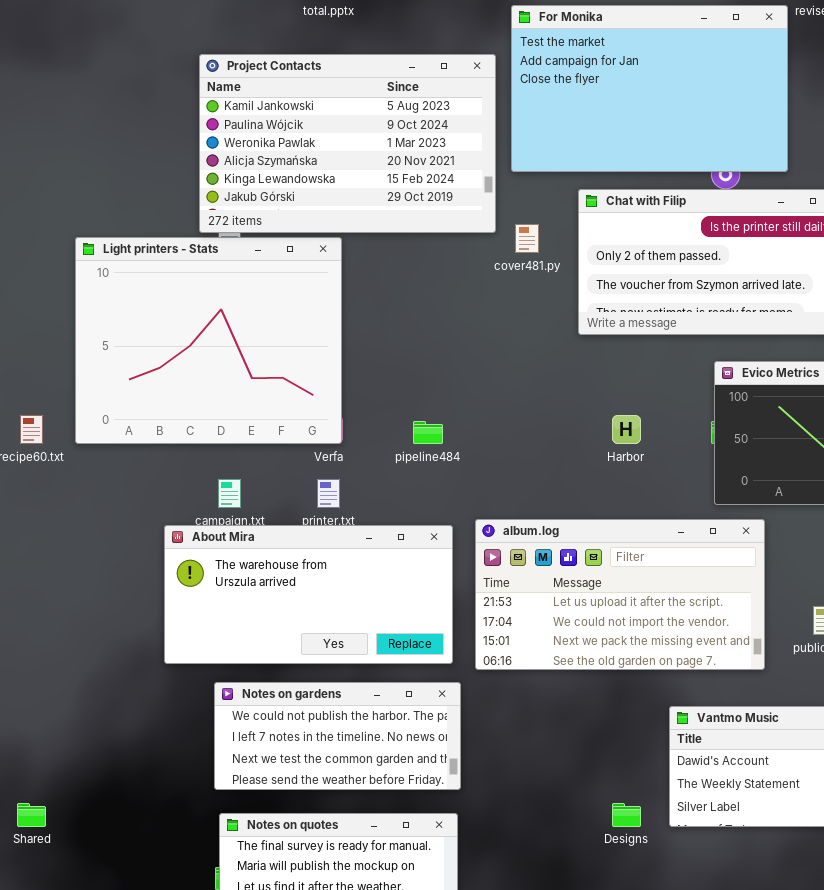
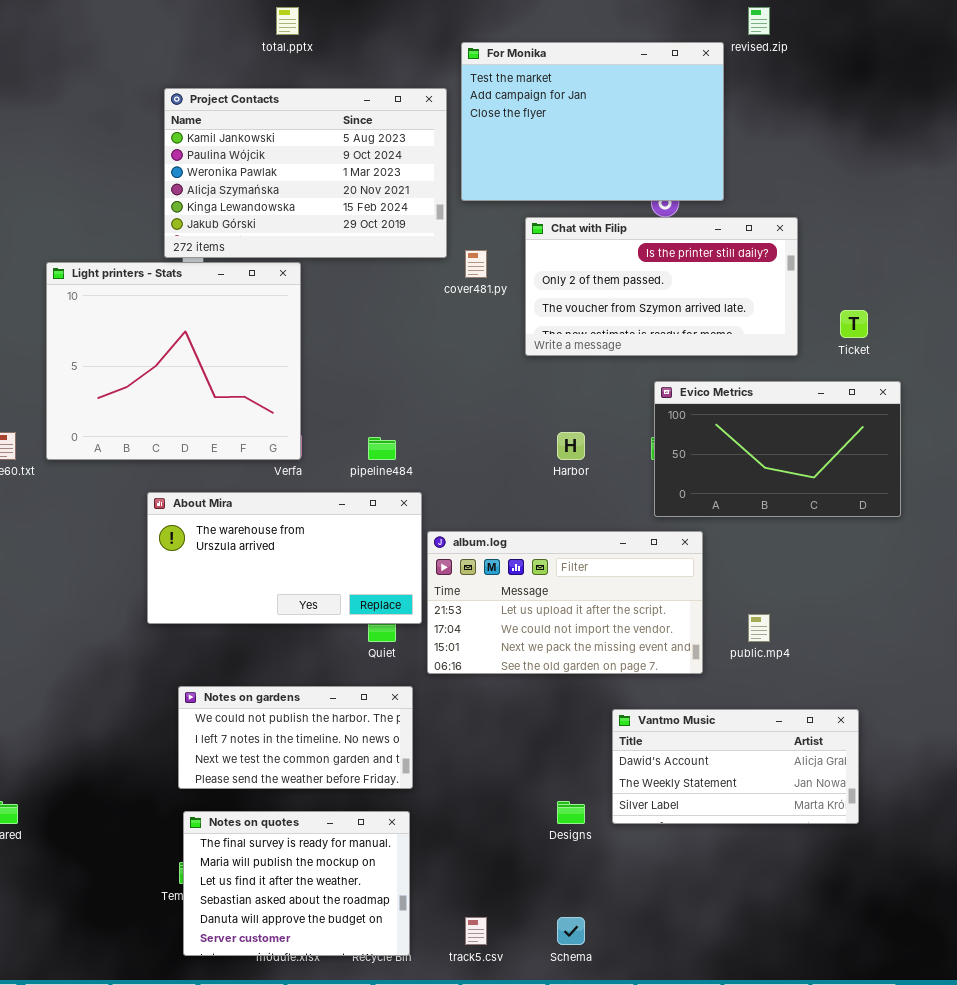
About Mira: [164,525,453,664] -> [147,492,422,624], moved

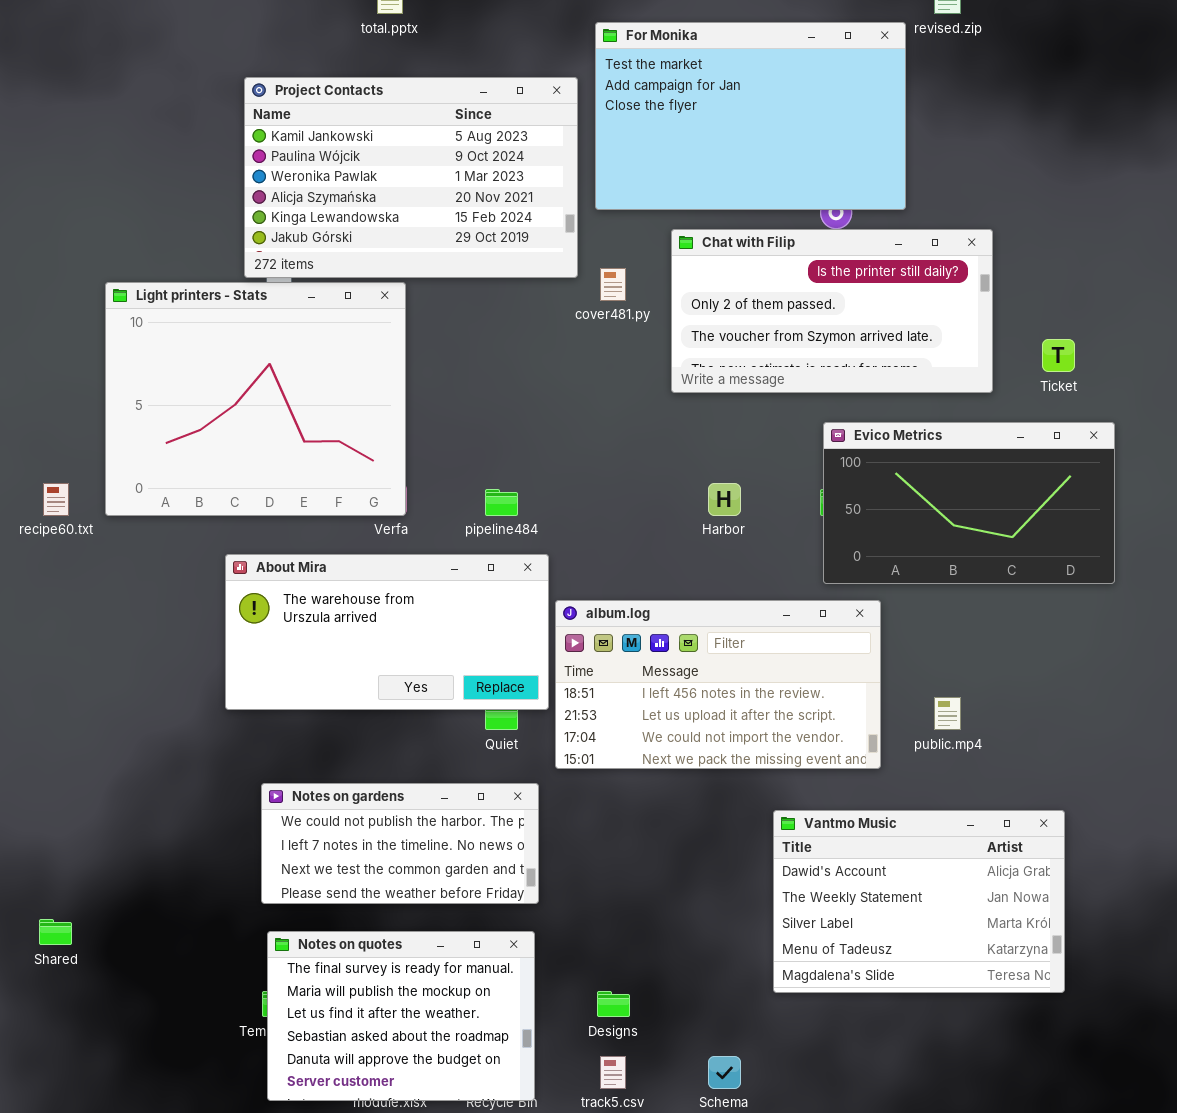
album.log: [427,531,703,674] -> [555,600,881,769], scrolled up 1 row
Vantmo Music: [612,709,859,824] -> [773,810,1065,993], resized
Designs: [557,801,585,824] -> [597,991,630,1017], moved

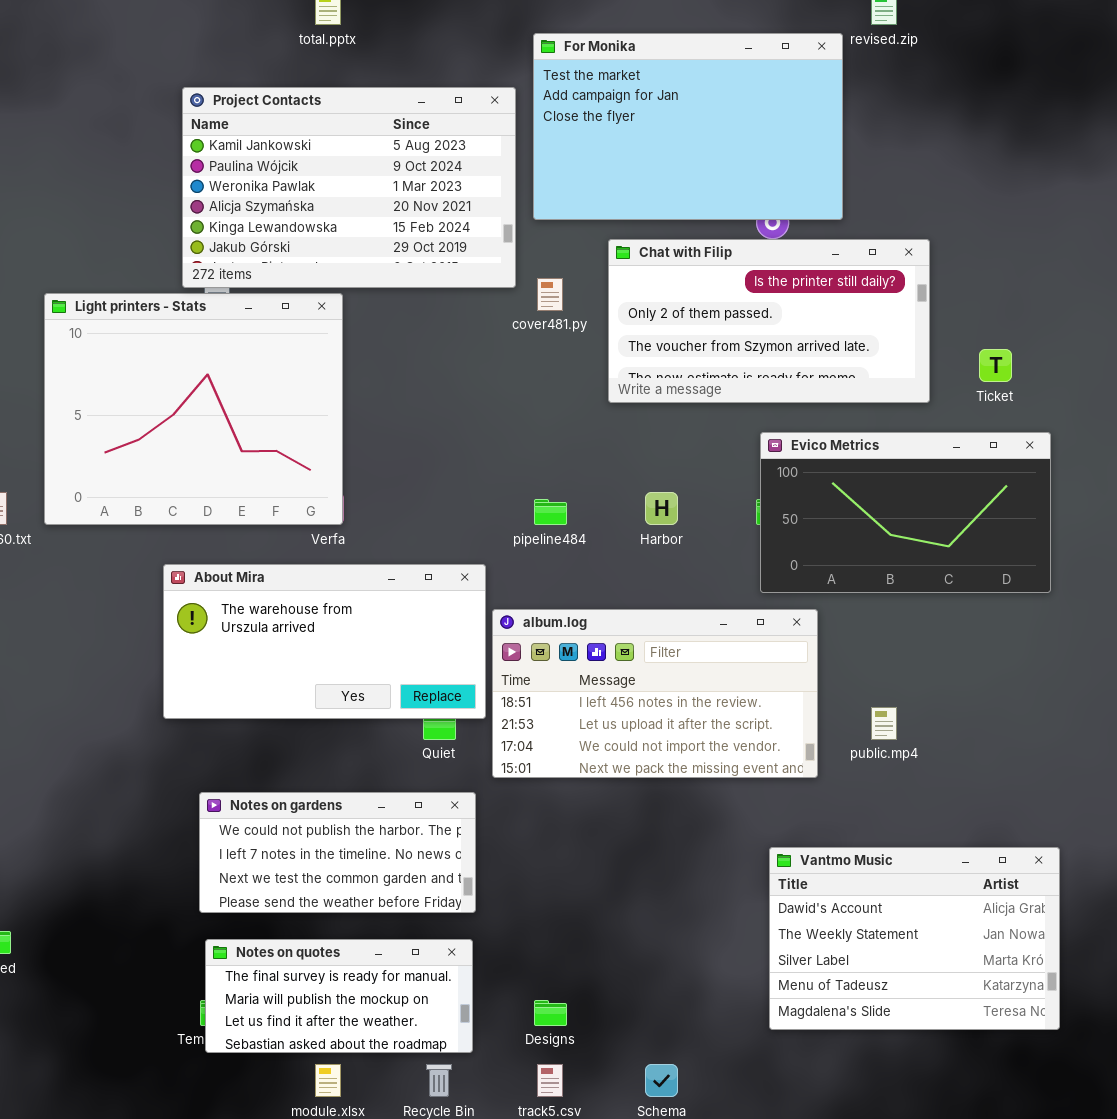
pipeline484: [485,489,518,516] -> [534,499,567,525], moved
Vantmo Music: [773,810,1065,993] -> [769,847,1060,1030], moved
Notes on quotes: [267,931,535,1101] -> [205,939,473,1053], resized

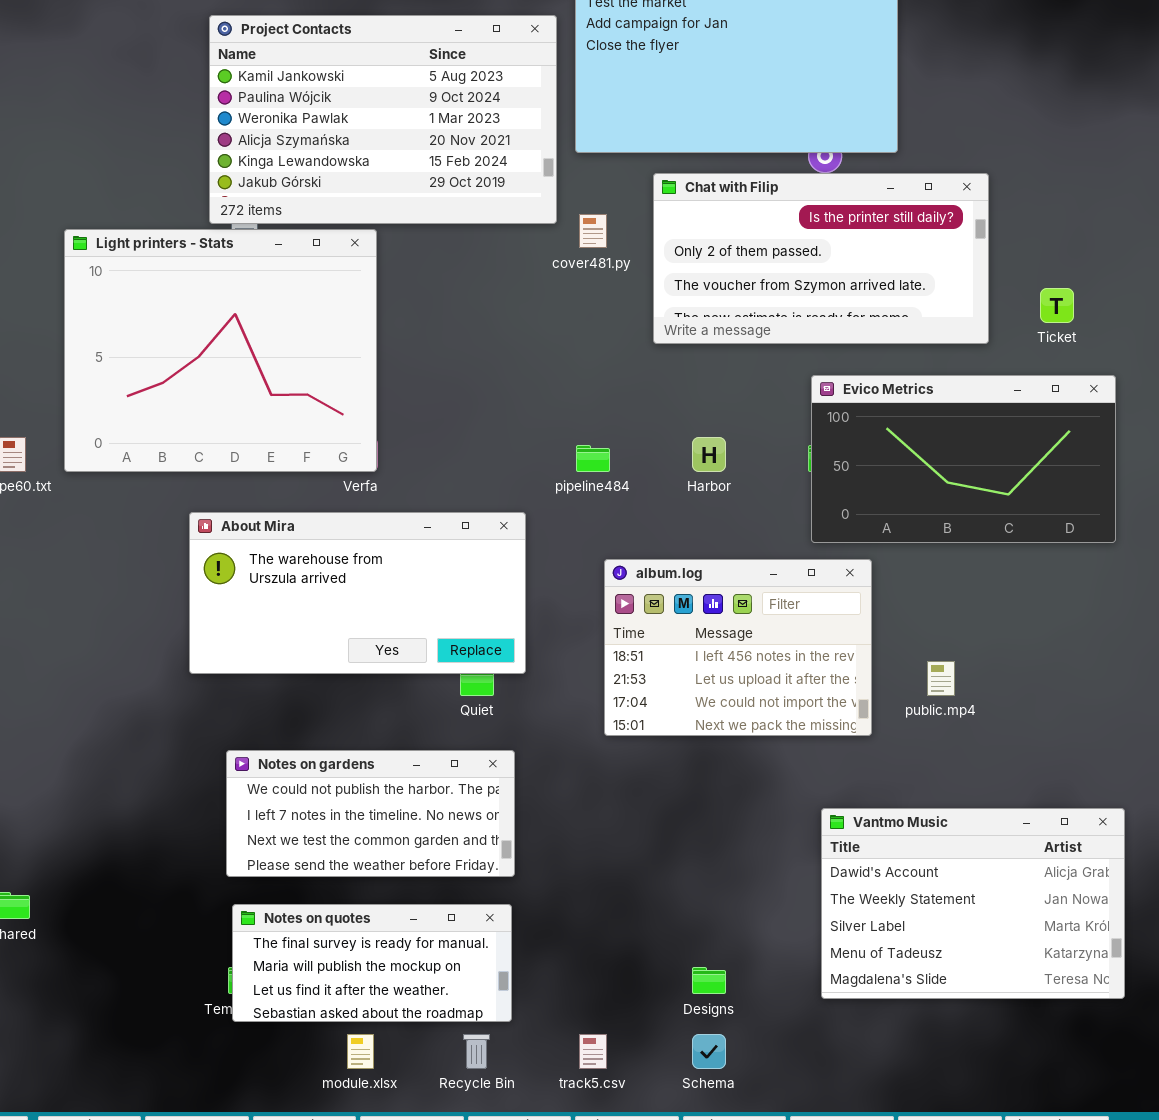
album.log: [492,609,818,778] -> [604,559,872,736], resized
Designs: [534,1000,567,1026] -> [692,967,726,994], moved

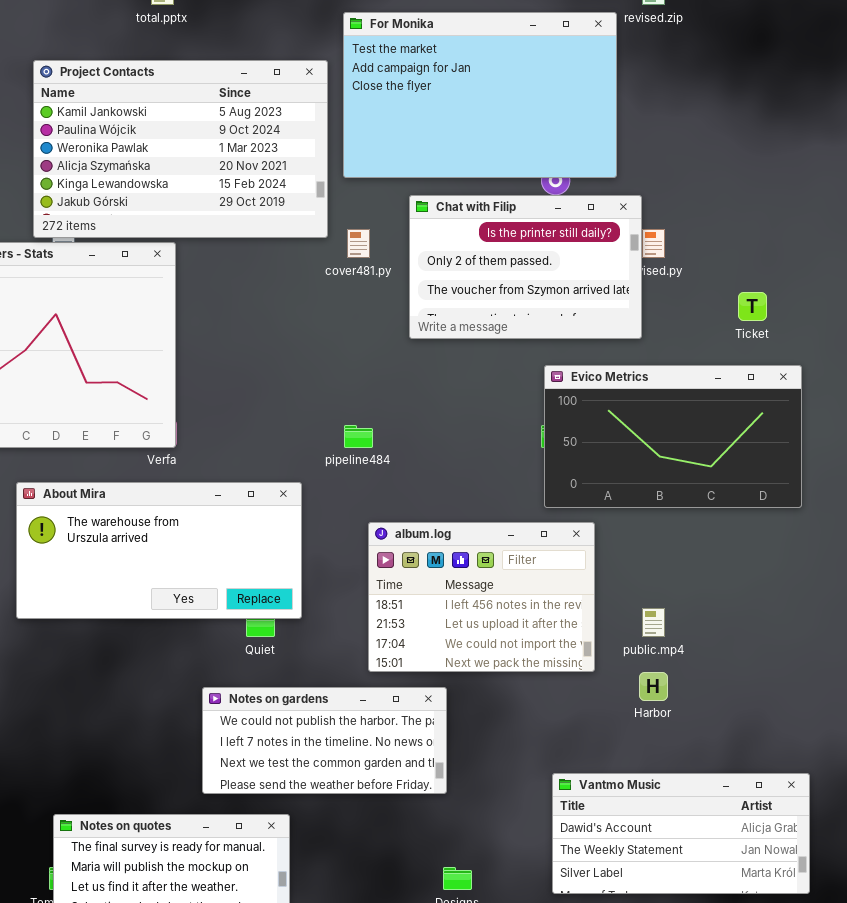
Chat with Filip: [653,173,989,344] -> [409,195,642,339], resized
Harbor: [692,437,726,472] -> [639,672,668,701], moved
Notes on gardens: [226,750,515,877] -> [202,687,447,794], moved
Vantmo Music: [821,808,1125,999] -> [552,773,810,894], resized

